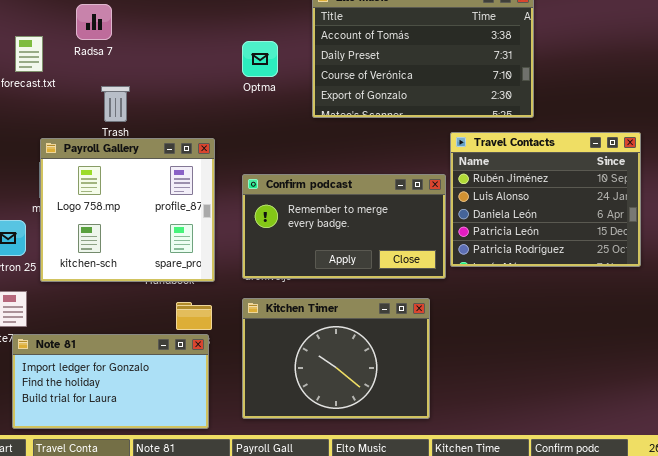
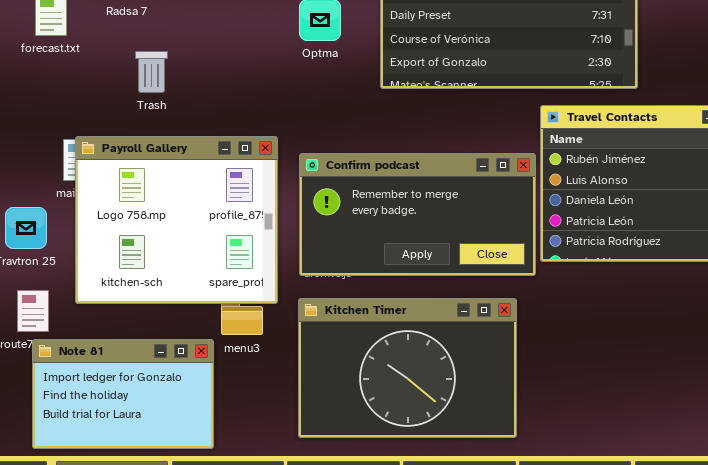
Payroll Gallery: [40,138,215,282] -> [75,136,278,304], moved
Note 81: [12,334,209,429] -> [32,339,214,449], resized

